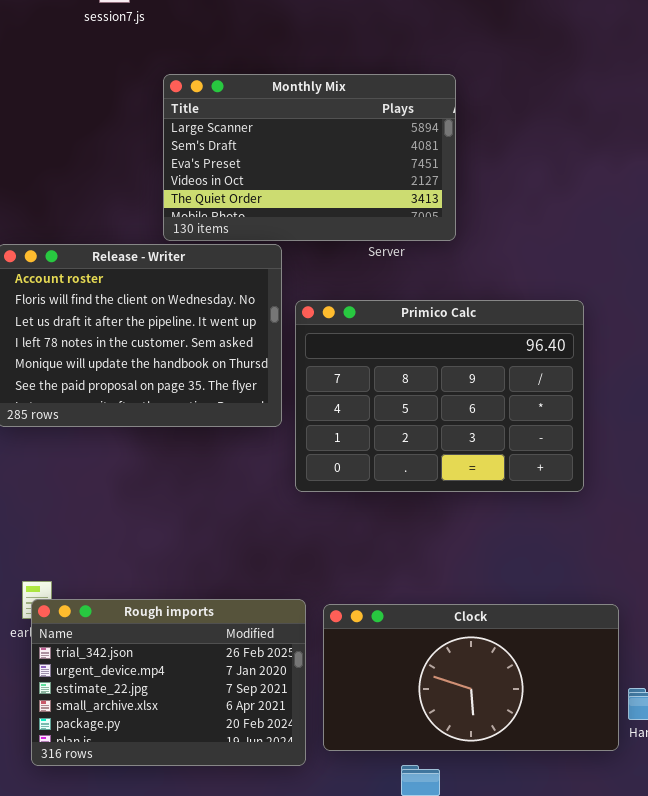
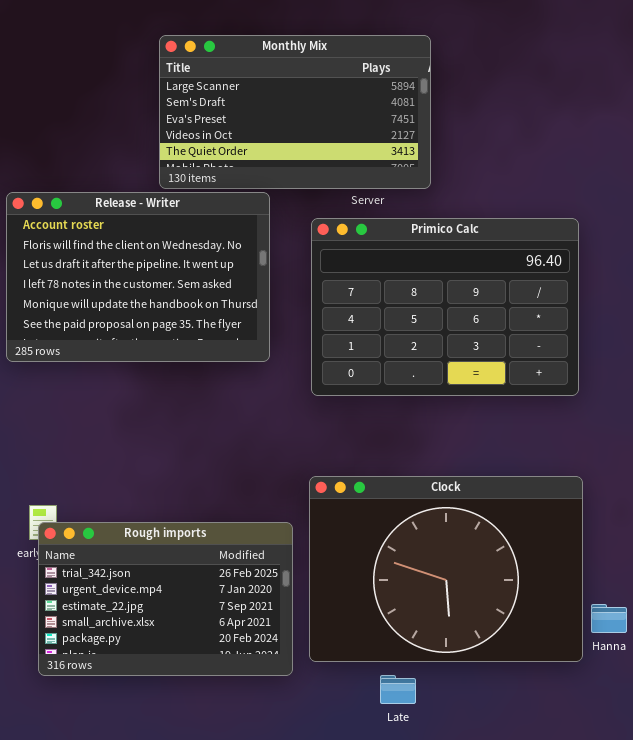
Primico Calc: [295,300,584,492] -> [311,218,579,396], moved
Clock: [323,604,619,751] -> [309,476,583,662], resized

